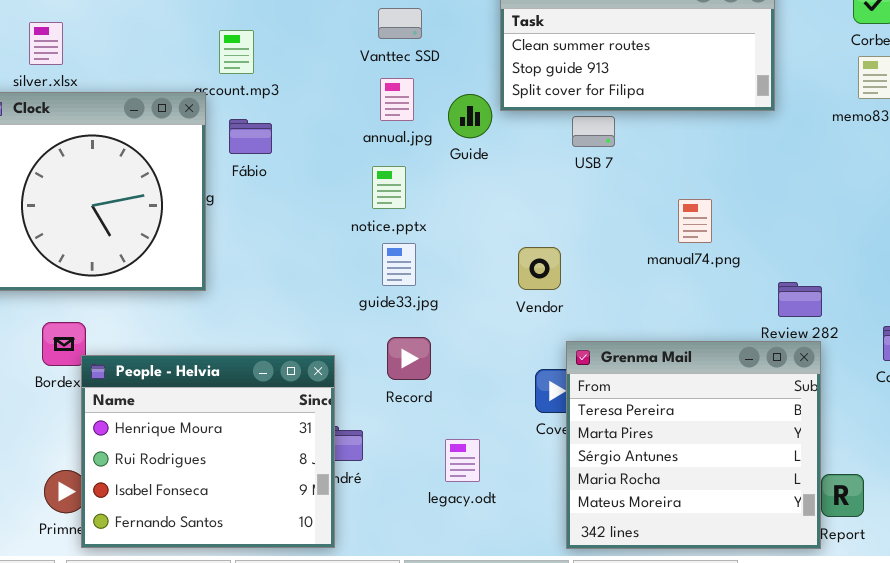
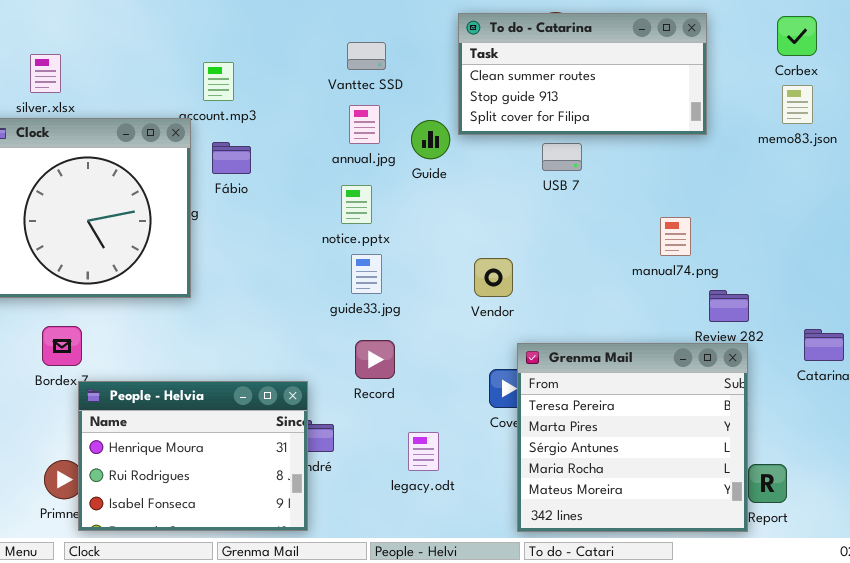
USB 7: [572,116,615,147] -> [542,143,582,171], moved
manual74.png: [678,199,712,243] -> [660,217,691,256], moved
People - Helvia: [81,355,335,548] -> [78,381,308,531], resized

